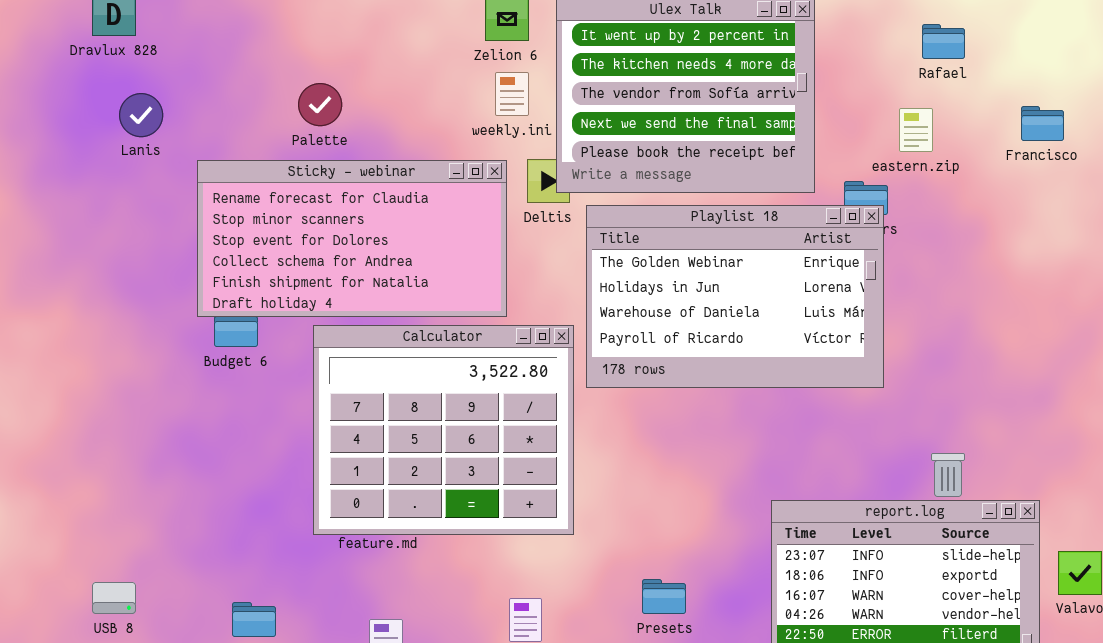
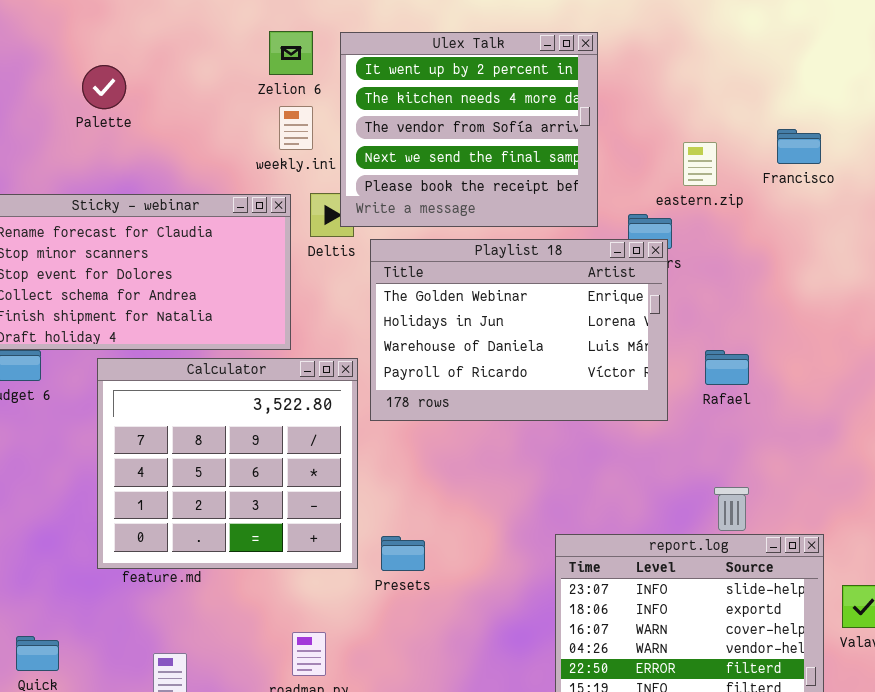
Rafael: [922,24,965,59] -> [705,350,749,385], moved
Palette: [298,83,342,126] -> [82,65,126,109], moved
Francisco: [1021,106,1064,141] -> [777,129,821,164], moved
Presets: [642,579,686,614] -> [381,536,425,571], moved

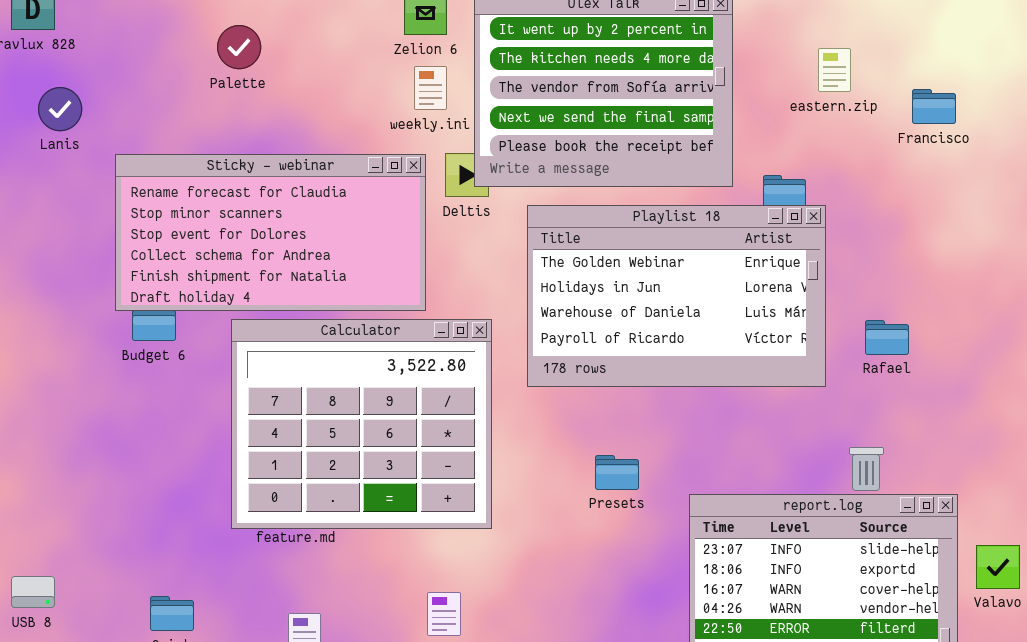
eastern.zip: [683,142,717,186] -> [818,48,851,92], moved
Playlist 18: [370,239,668,421] -> [527,205,826,387], moved
Rafael: [705,350,749,385] -> [865,320,909,355], moved
Presets: [381,536,425,571] -> [595,455,639,490], moved

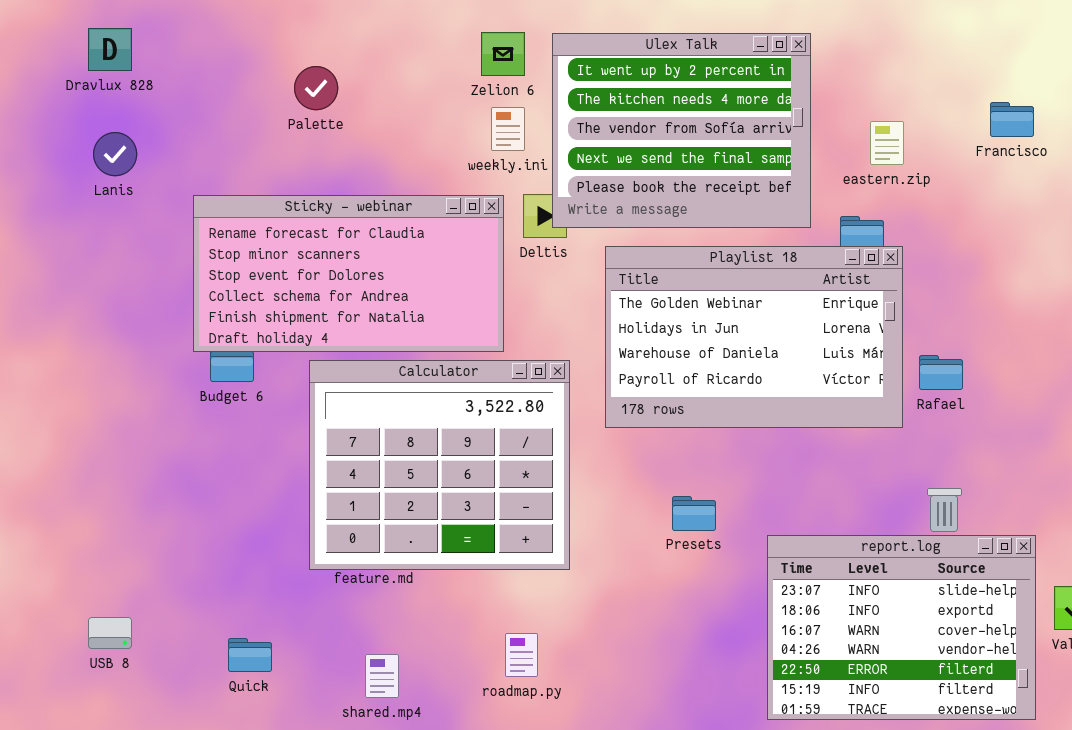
eastern.zip: [818,48,851,92] -> [870,121,904,165], moved
Lanis: [38,87,82,131] -> [93,132,137,176], moved
Francisco: [912,89,956,124] -> [990,102,1034,137], moved
Rafael: [865,320,909,355] -> [919,355,963,390], moved

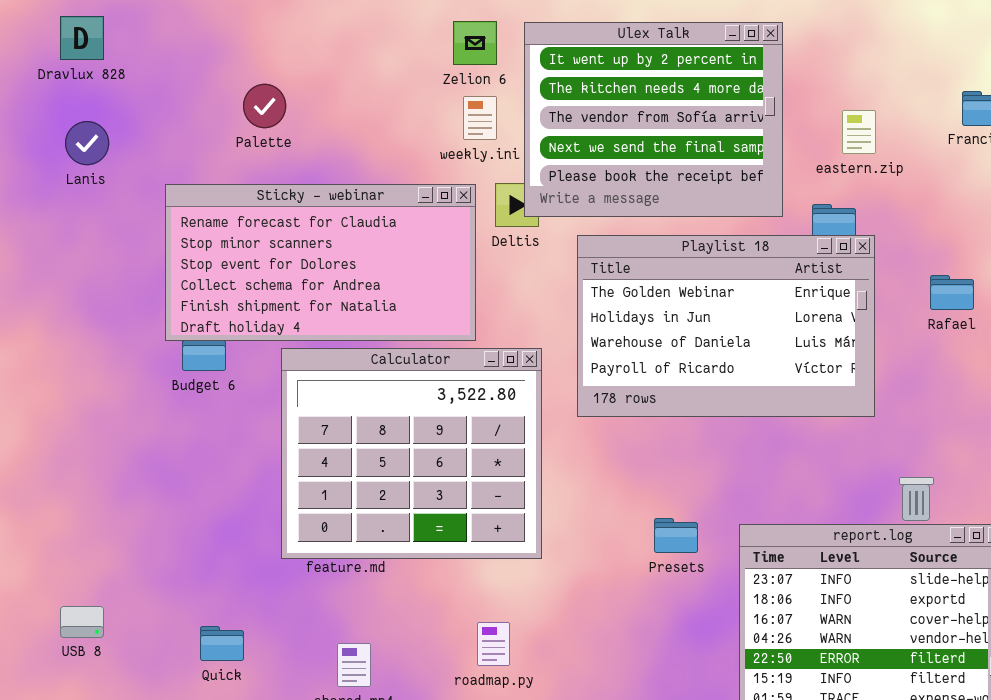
Palette: [294,66,338,110] -> [243,84,286,128], moved
Rafael: [919,355,963,390] -> [930,275,974,310], moved
Presets: [672,496,716,531] -> [654,518,698,553], moved

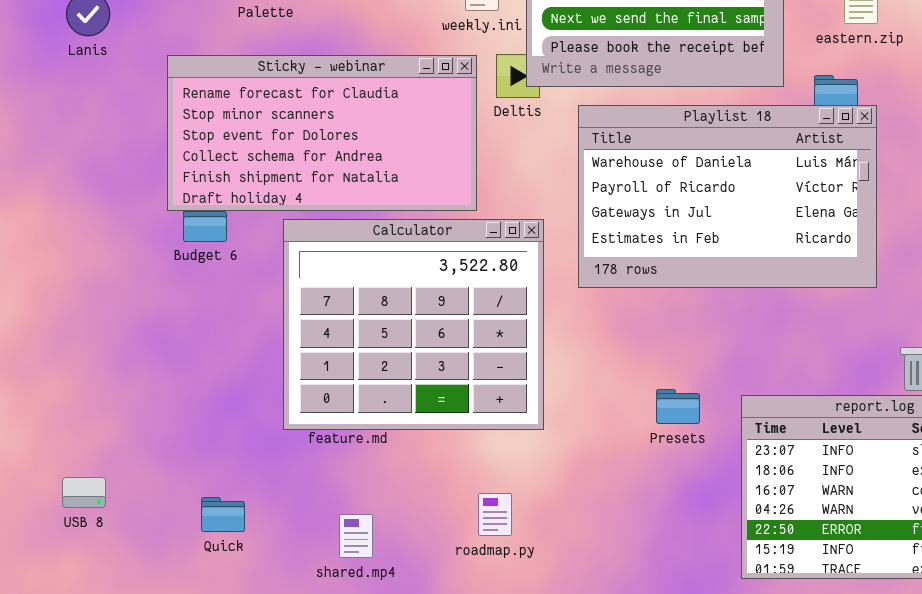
Playlist 18: [577,235,875,417] -> [578,105,877,288], scrolled down 2 rows

